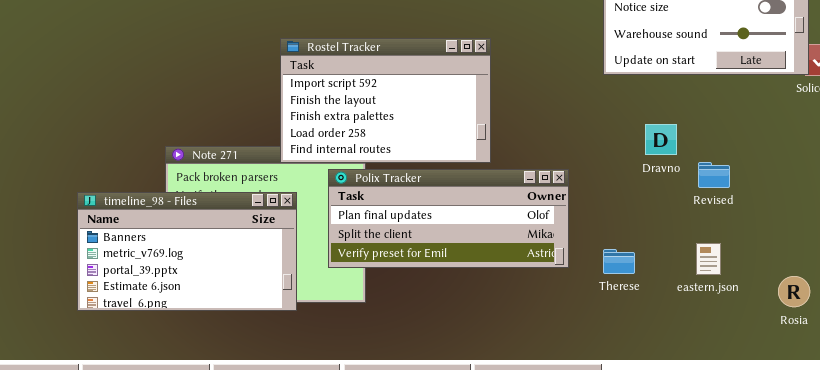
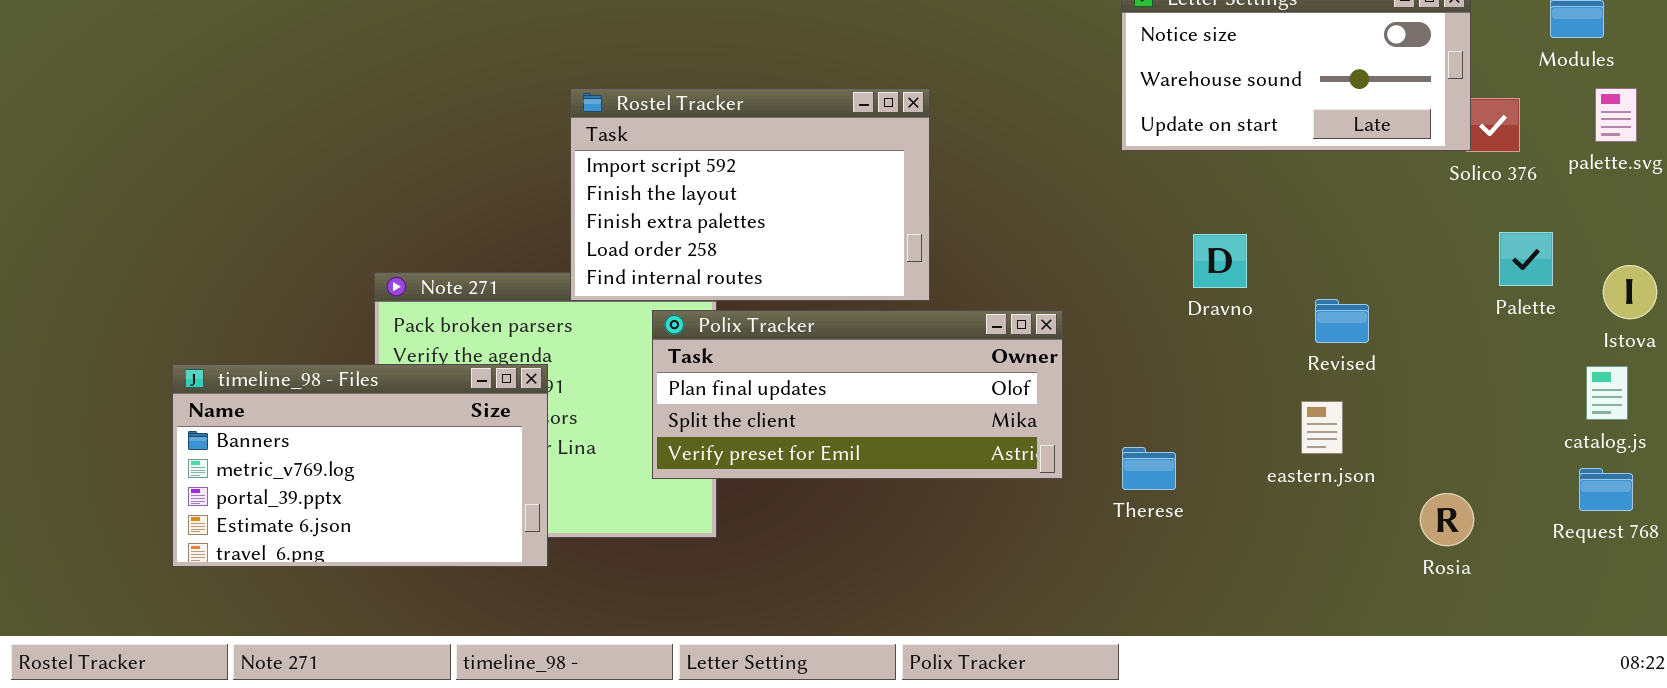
Revised: [698,162,730,188] -> [1315,299,1369,343], moved
timeline_98 - Files: [77,192,297,311] -> [172,364,548,567], moved
eastern.json: [696,243,721,275] -> [1301,401,1343,454], moved

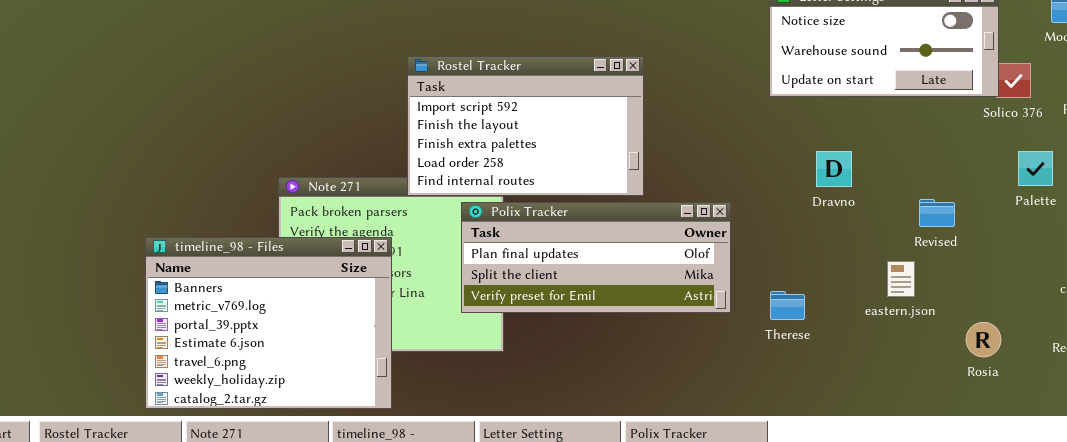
Revised: [1315,299,1369,343] -> [919,199,955,227], moved
timeline_98 - Files: [172,364,548,567] -> [145,237,392,409], resized

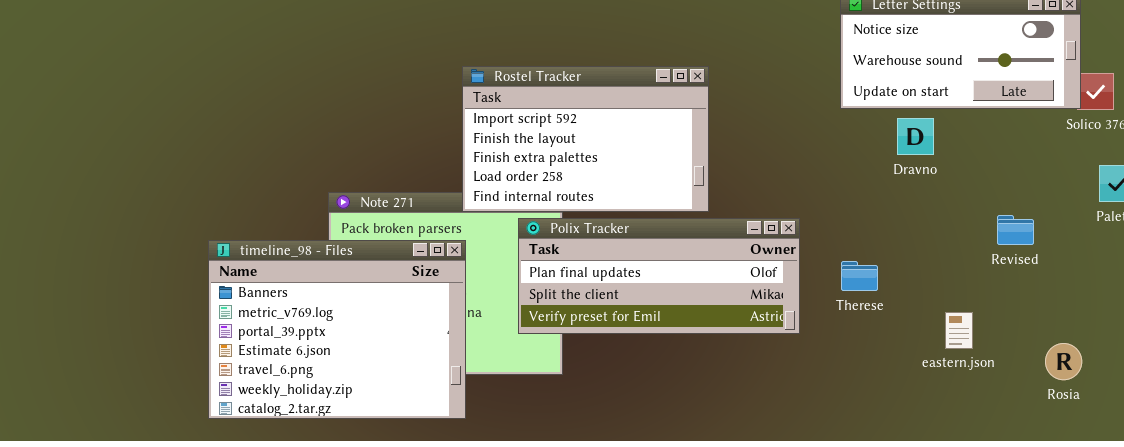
Dravno: [816,151,852,187] -> [897,118,934,155], moved
timeline_98 - Files: [145,237,392,409] -> [208,240,466,419], moved
eastern.json: [887,261,915,297] -> [945,312,973,349], moved
Therese: [770,291,805,320] -> [841,261,878,291], moved

